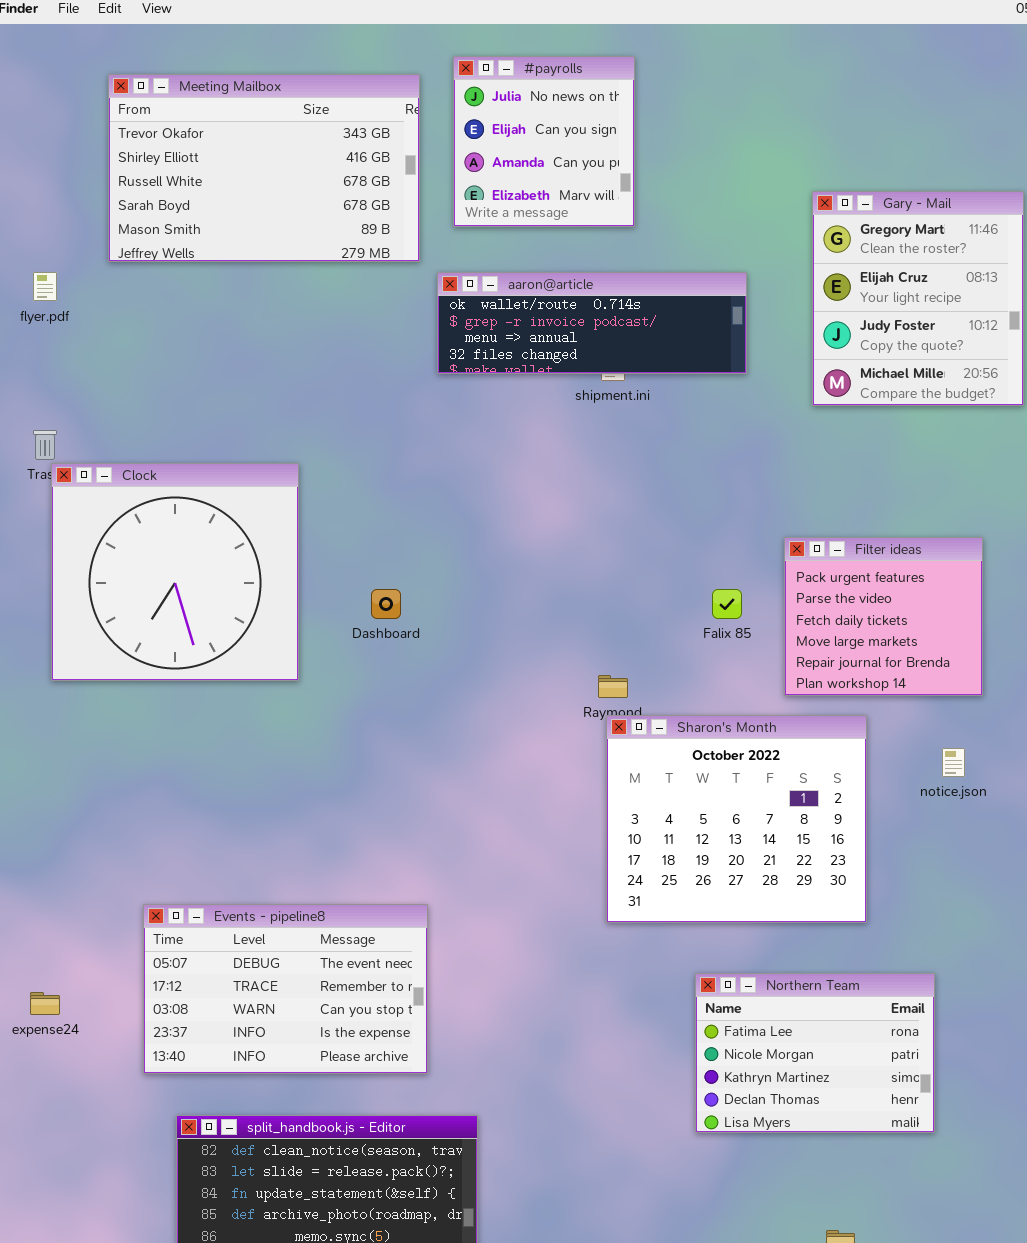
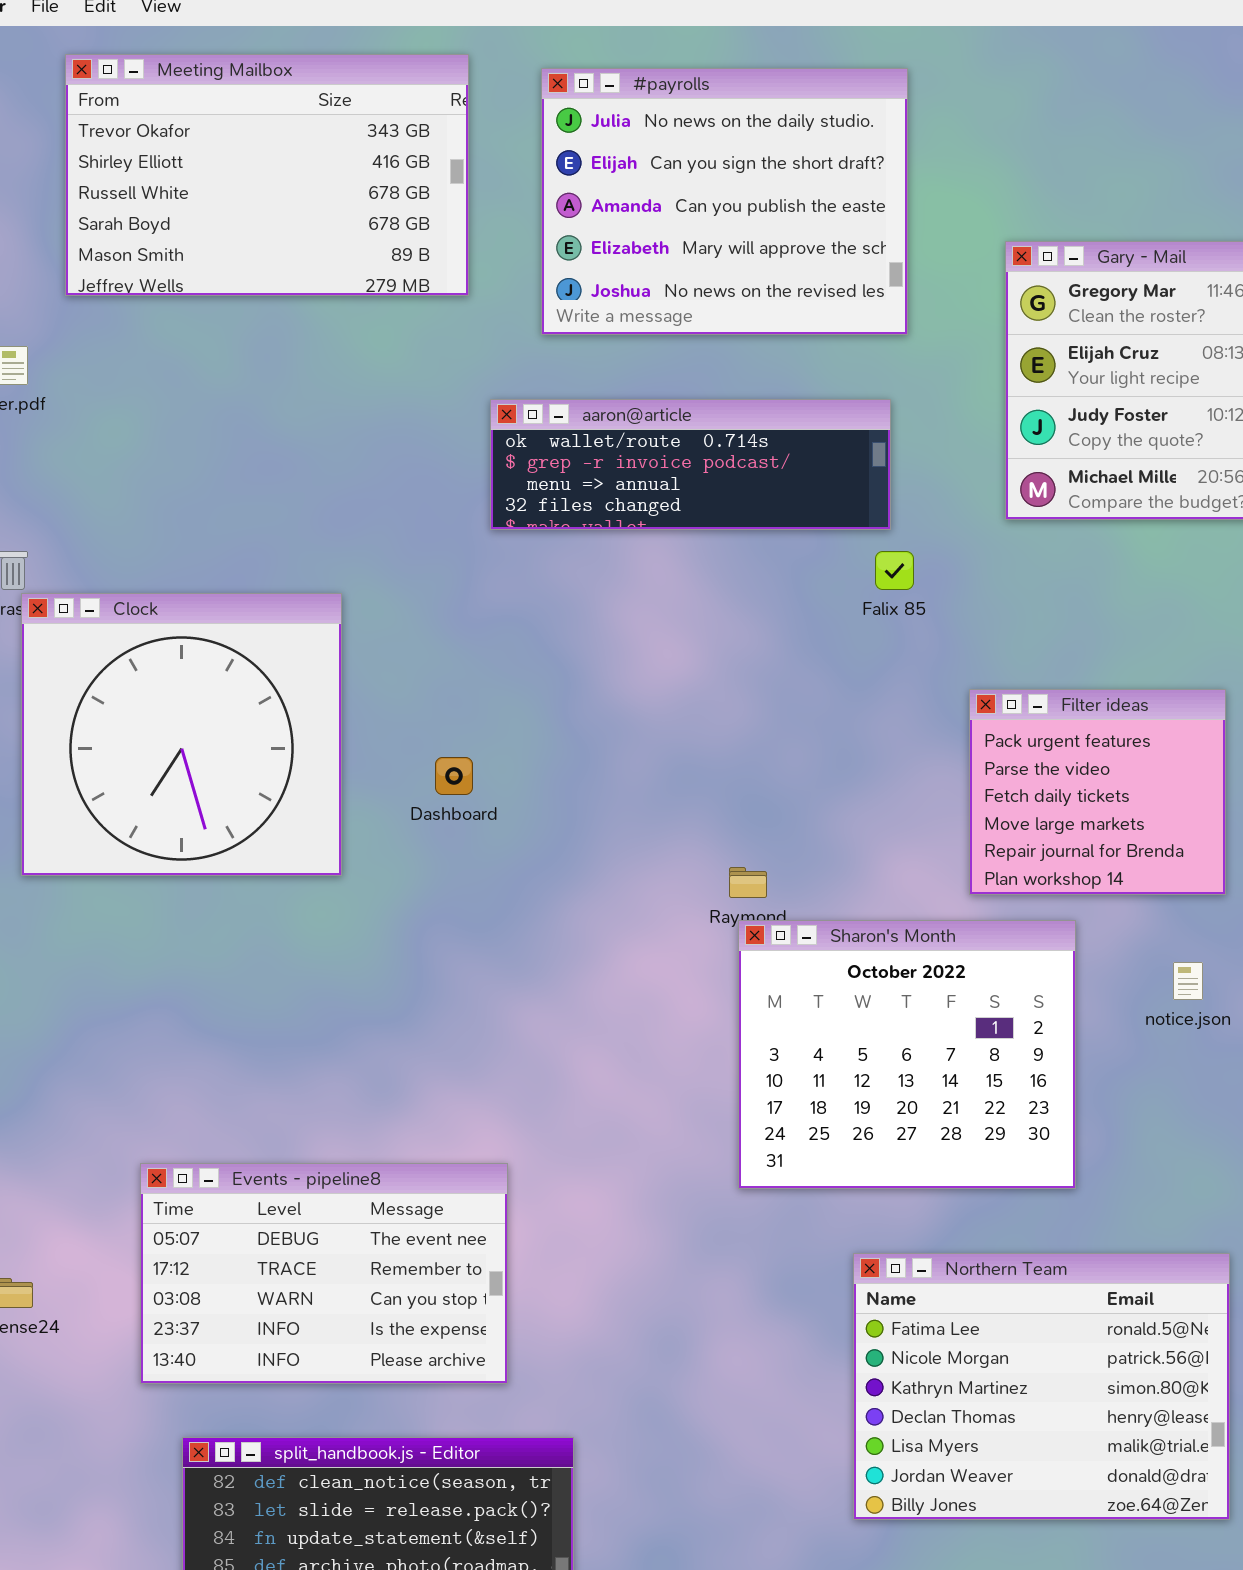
#payrolls: [453,56,635,227] -> [541,68,908,335], resized
Meeting Mailbox: [108,74,420,262] -> [65,54,469,296], moved
aaron@article: [437,272,747,374] -> [490,399,891,530], moved
Falix 85: [712,589,742,619] -> [875,551,914,590], moved
Northern Team: [695,973,935,1133] -> [853,1253,1230,1520], resized

